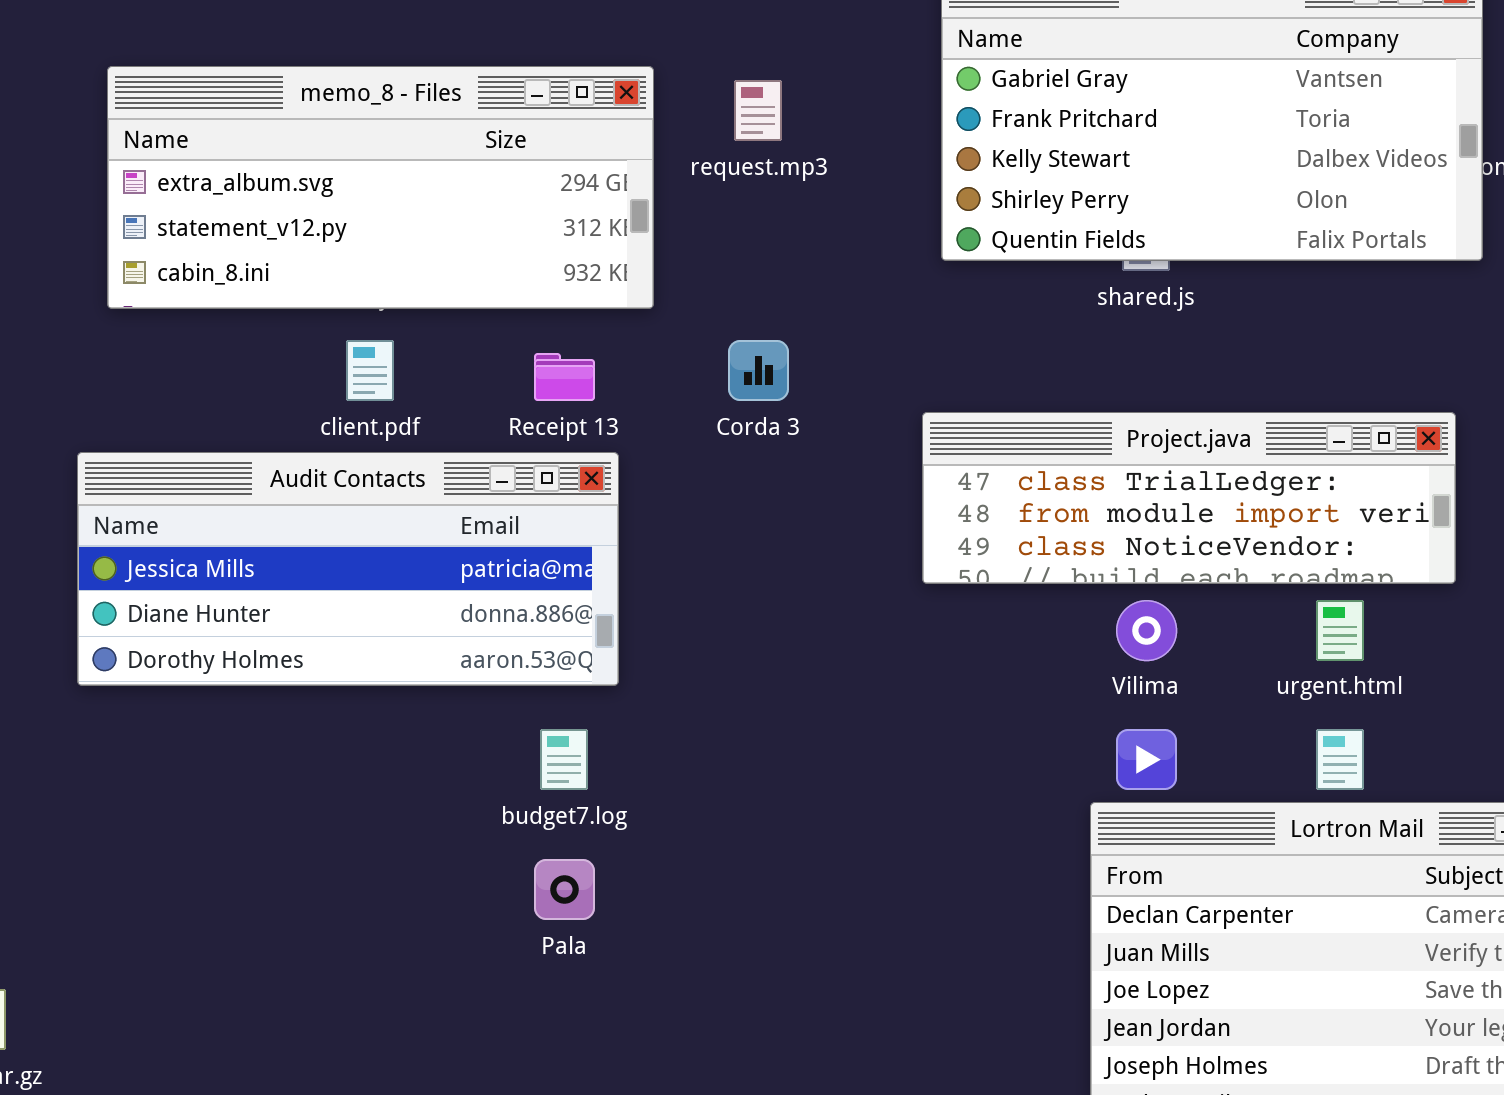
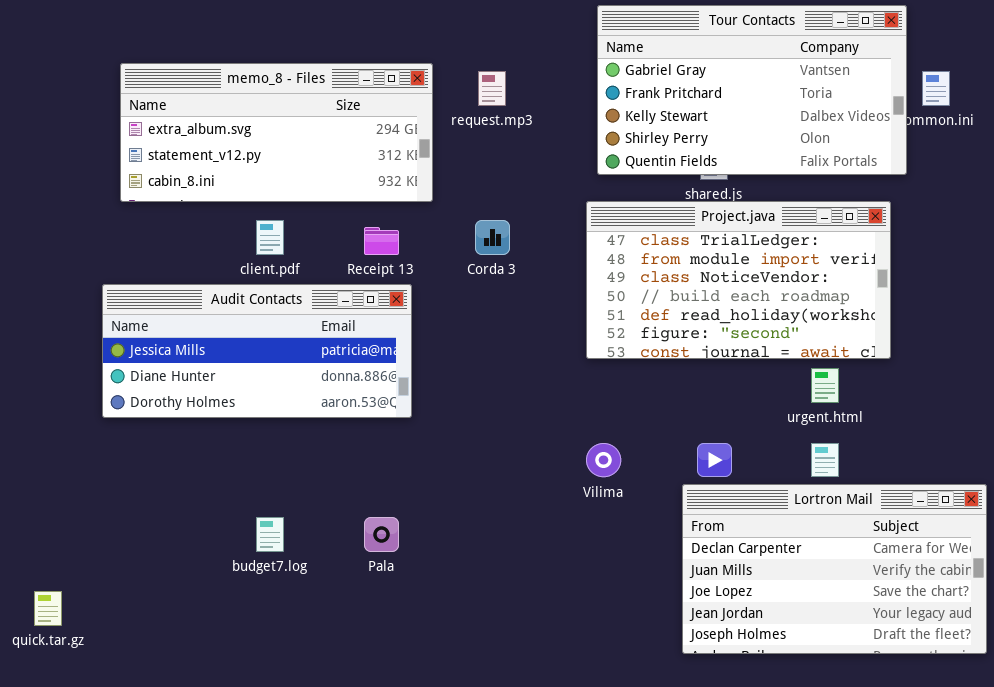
Project.java: [922,412,1456,584] -> [586,201,891,359], resized
Vilima: [1116,600,1177,661] -> [586,443,621,477], moved
budget7.log: [540,729,588,790] -> [256,517,284,552], moved

